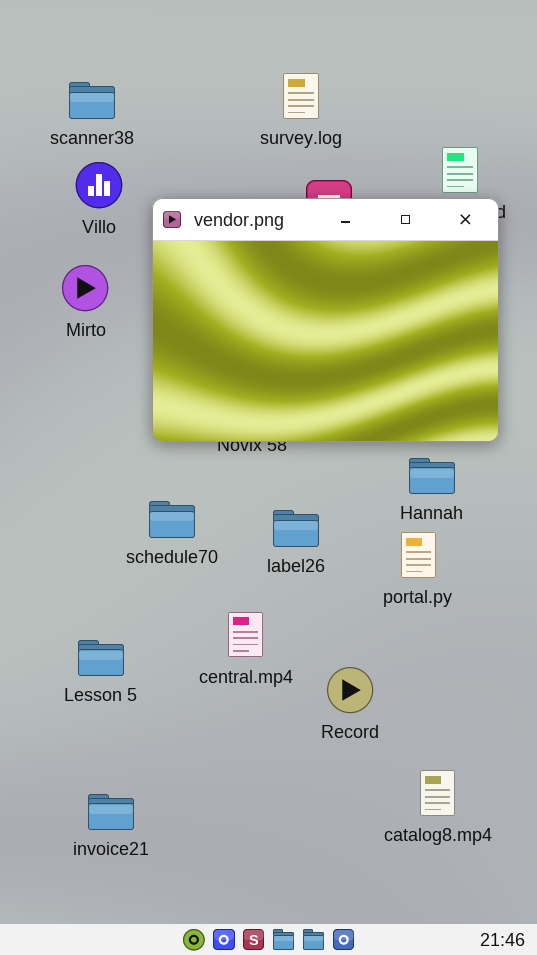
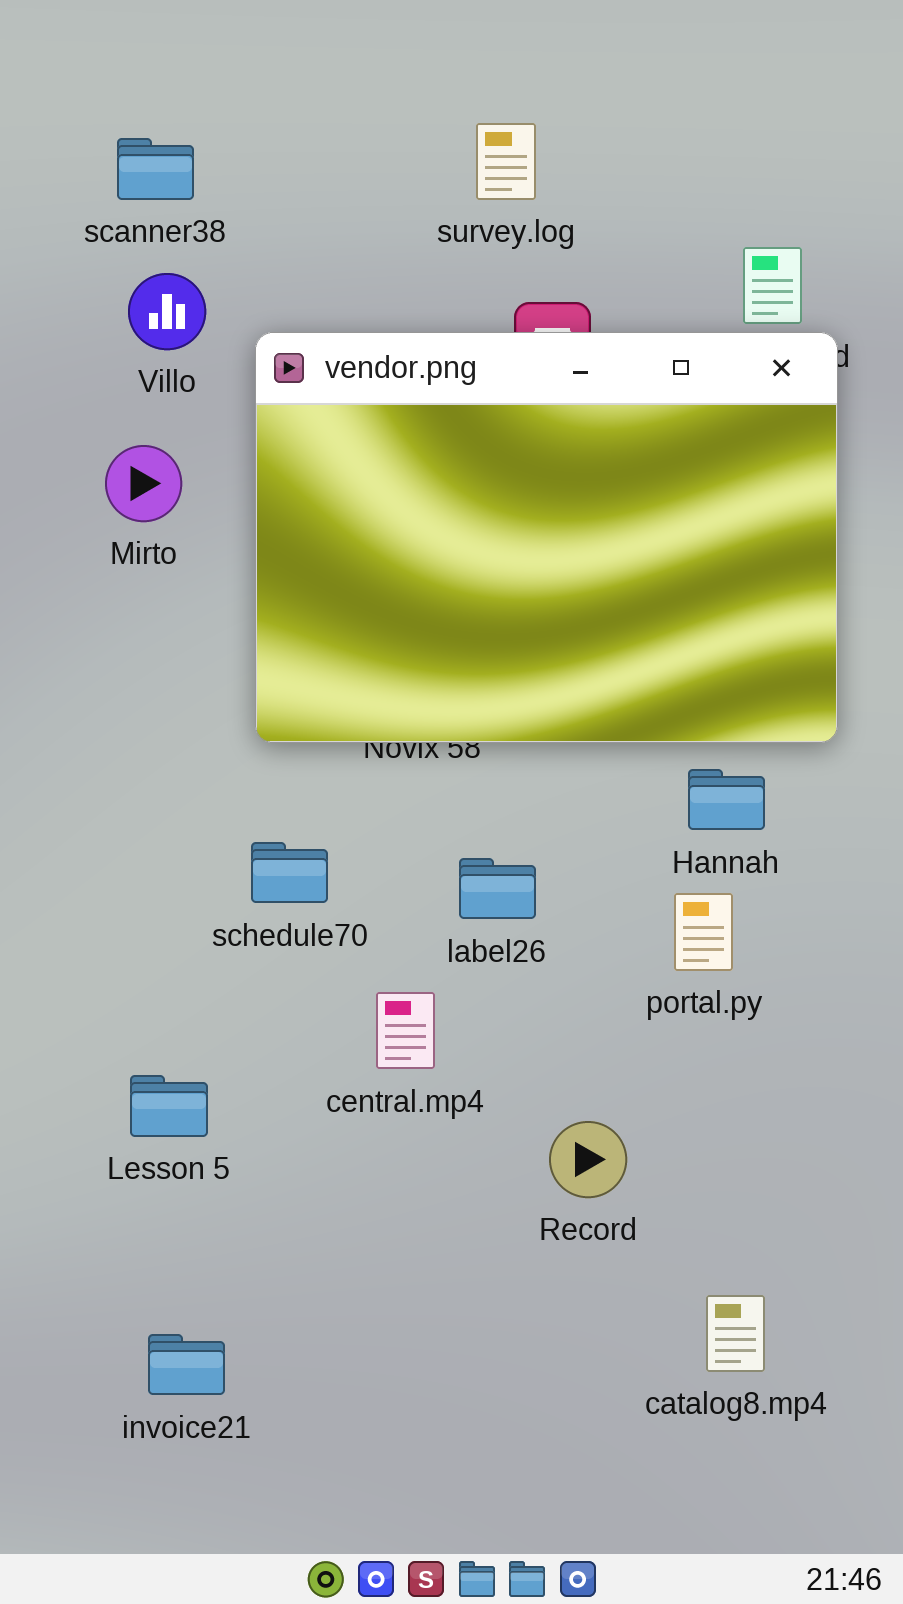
central.mp4: [228,612,263,657] -> [376,992,435,1069], moved

